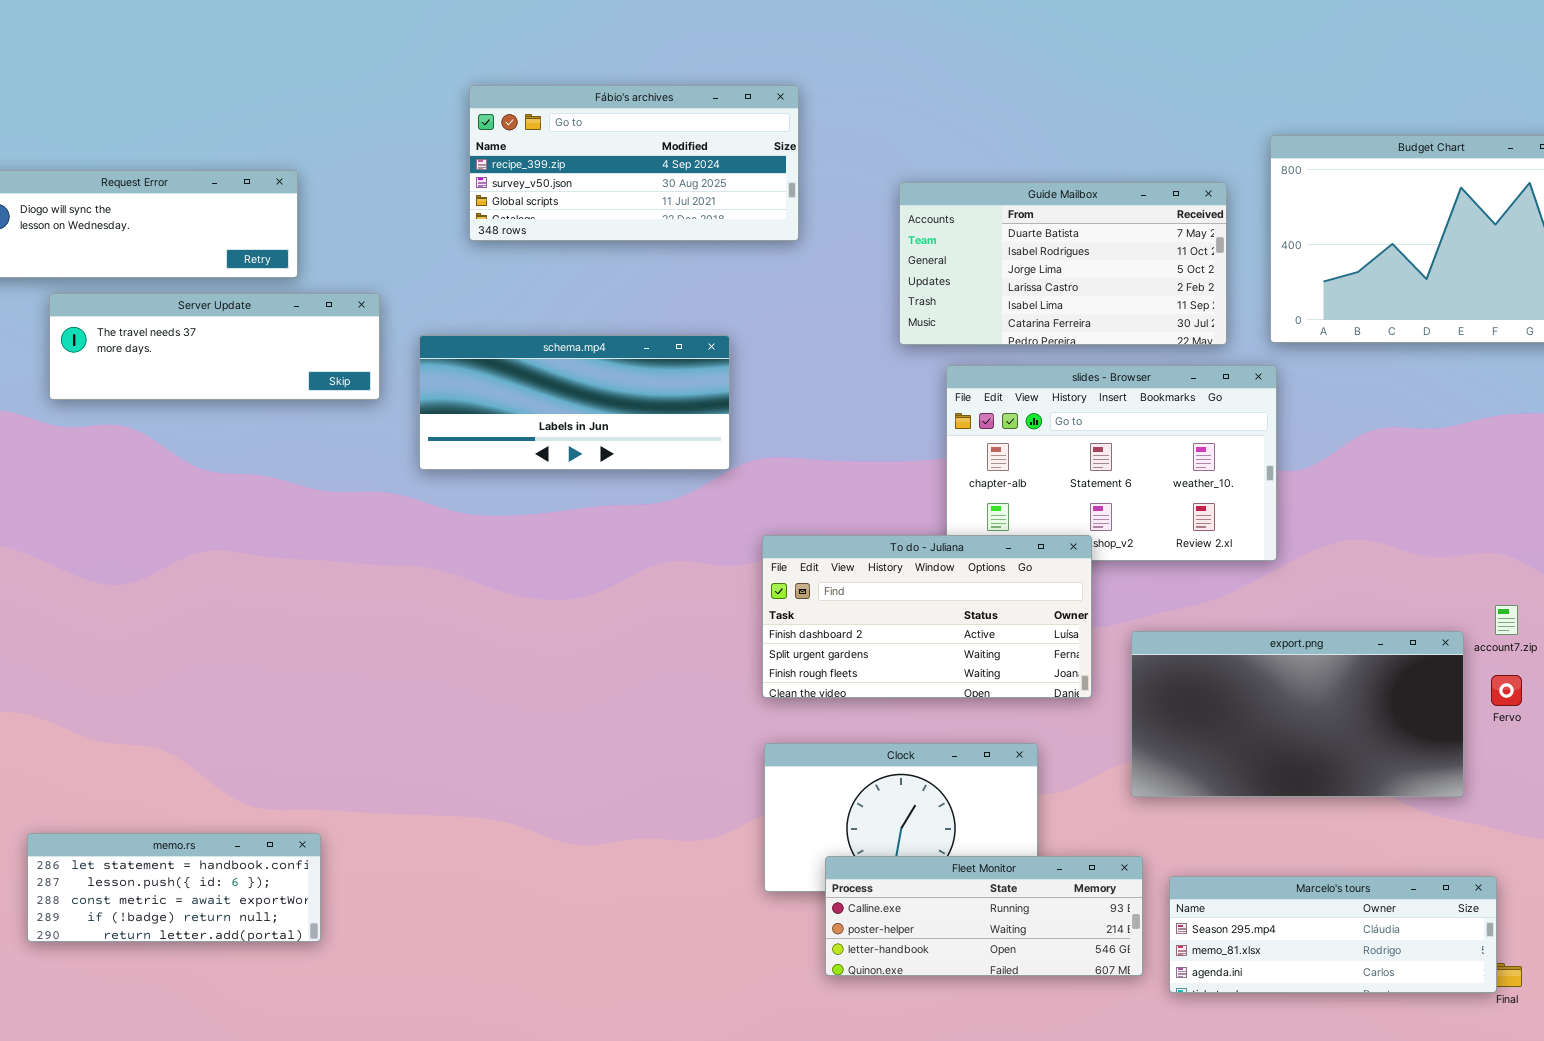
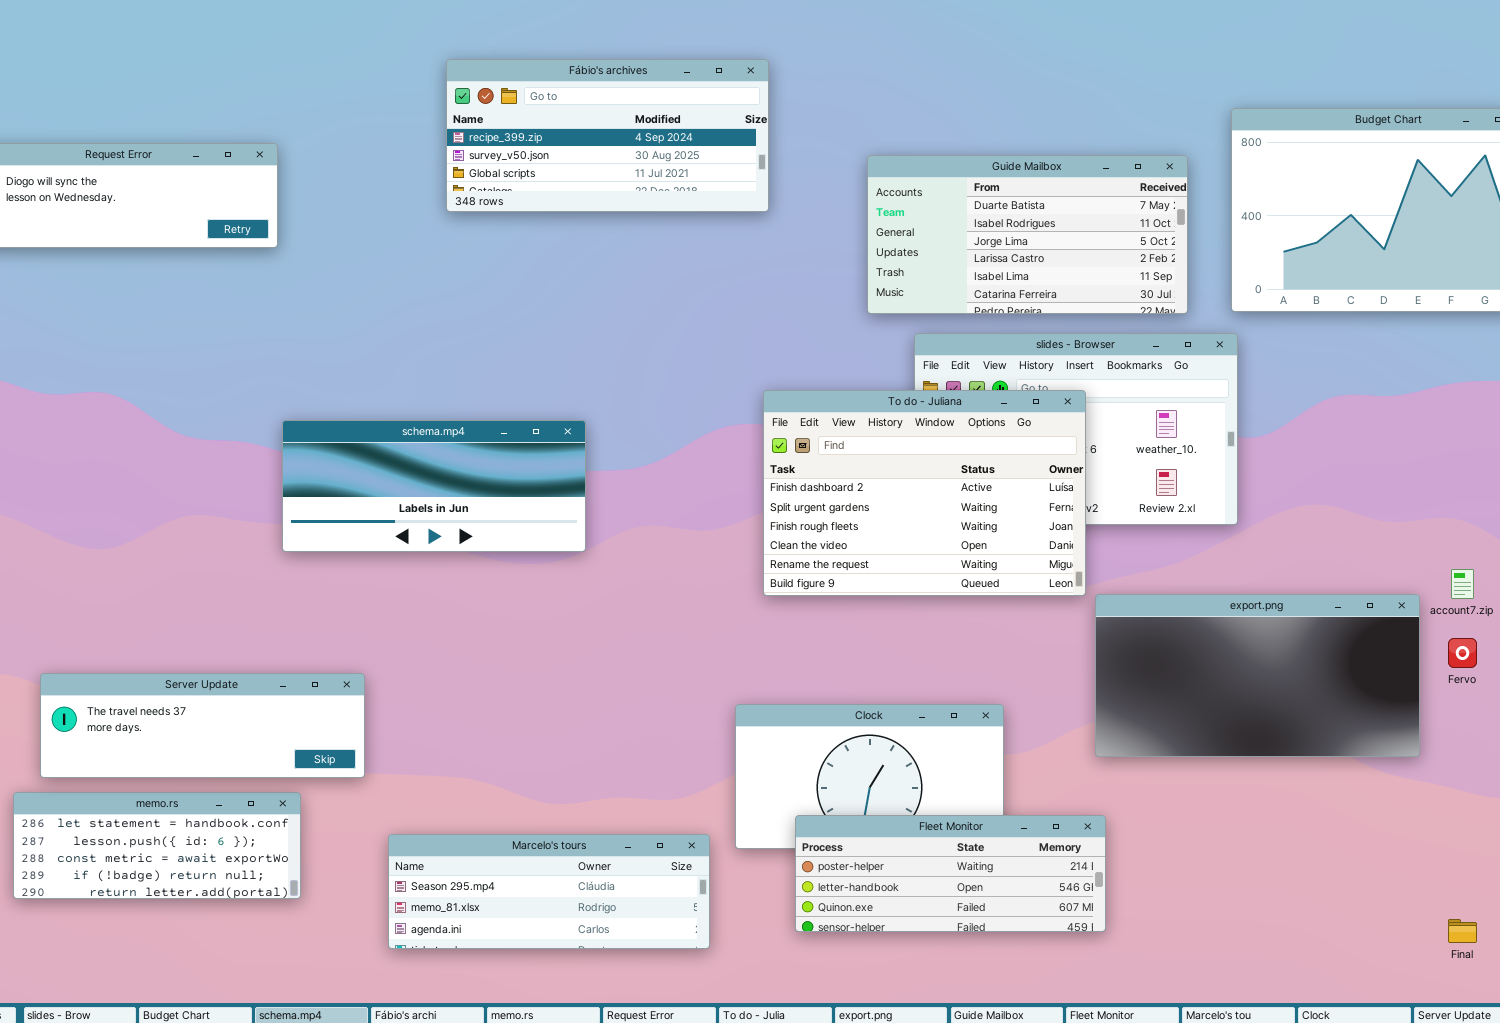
Server Update: [49,293,380,400] -> [40,673,365,778], moved
schema.mp4: [419,335,730,470] -> [282,420,586,552], moved
To do - Juliana: [762,535,1092,698] -> [763,390,1086,596], moved, resized
Fleet Monitor: [825,856,1143,976] -> [795,815,1106,932], scrolled down 1 row
Marcelo's tours: [1169,876,1497,993] -> [388,834,710,949], moved

